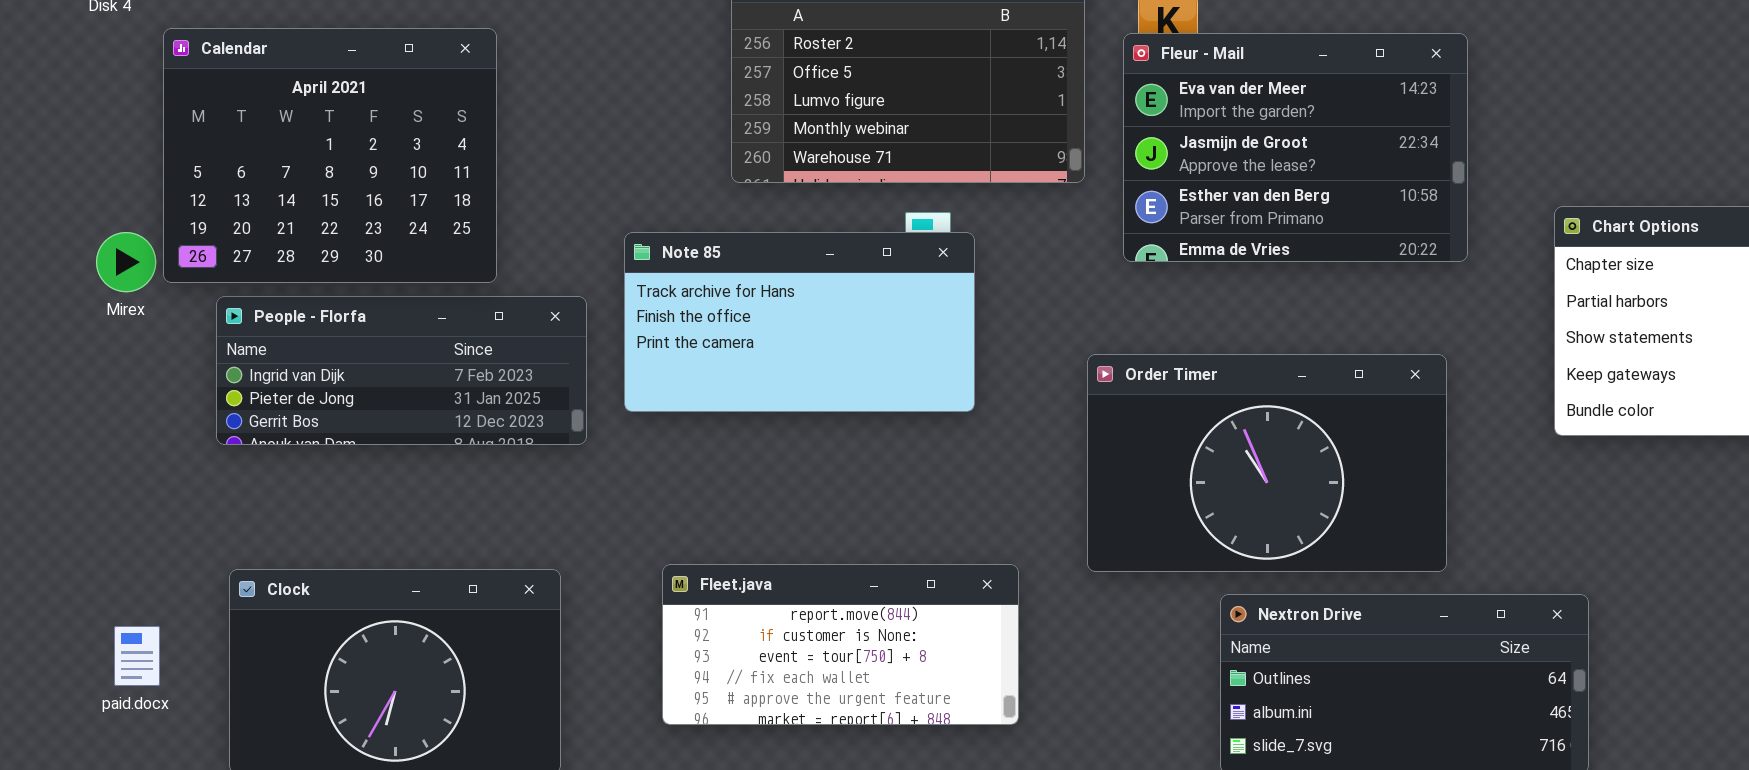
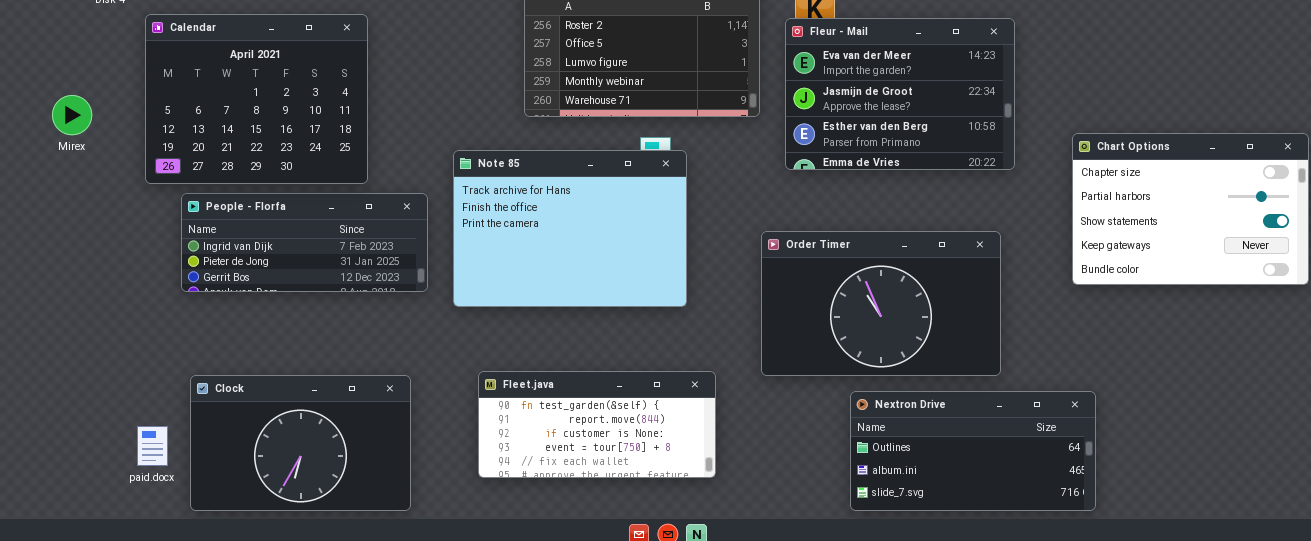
Mirex: [96,232,156,292] -> [52,95,92,135], moved
Note 85: [624,232,975,412] -> [453,150,687,307], resized
Fleet.java: [662,564,1019,725] -> [478,371,716,478], scrolled up 1 row
paid.docx: [114,626,160,686] -> [137,426,168,466], moved

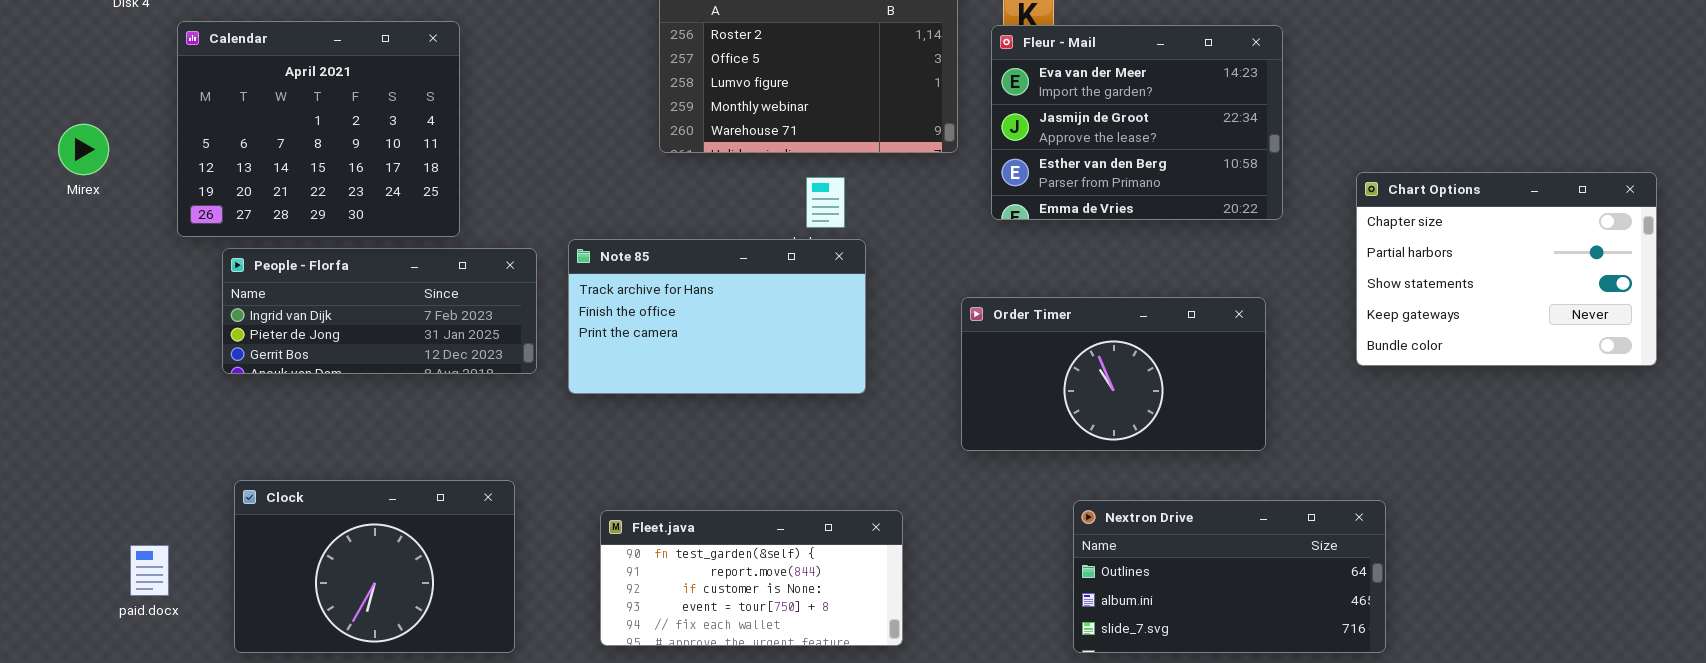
Note 85: [453,150,687,307] -> [568,239,866,394], resized
Order Timer: [761,231,1001,376] -> [961,297,1266,451], resized
Fleet.java: [478,371,716,478] -> [600,510,903,646], moved
paid.docx: [137,426,168,466] -> [130,545,169,596], moved

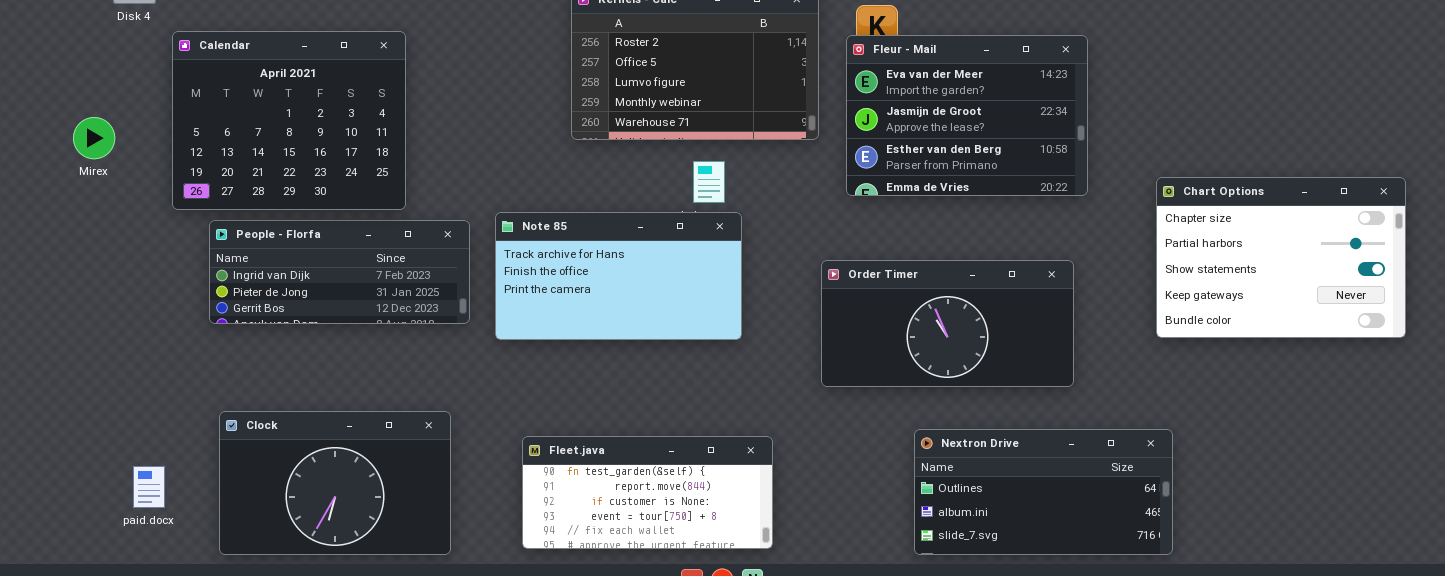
Chart Options: [1356,172,1657,366] -> [1156,177,1406,338], moved

